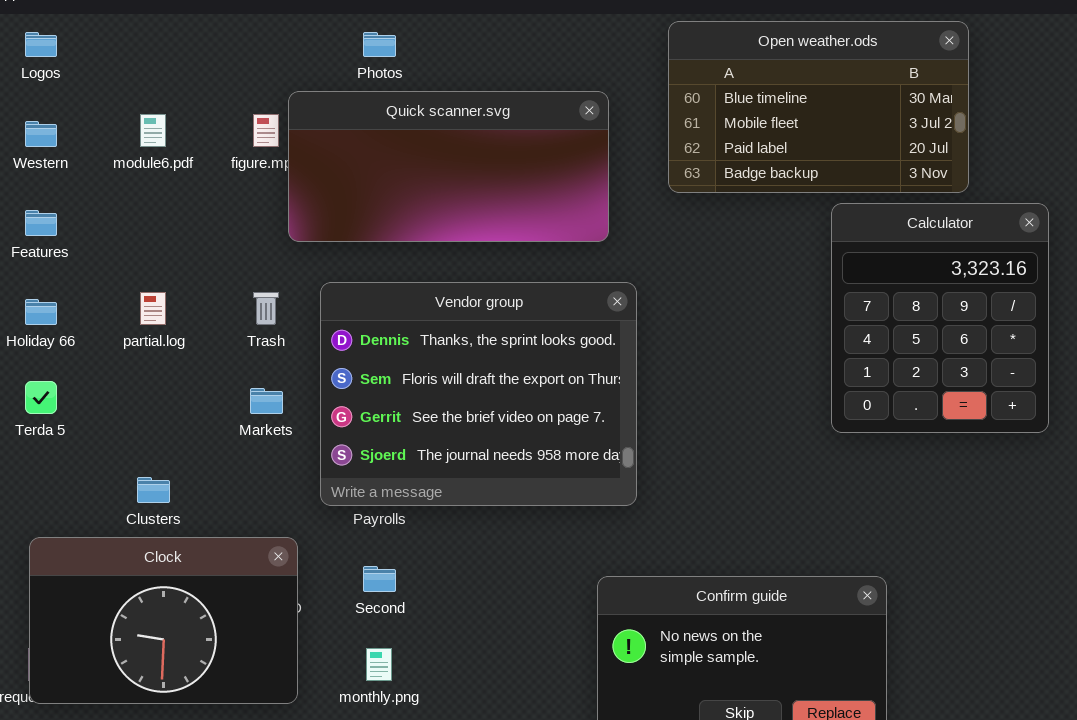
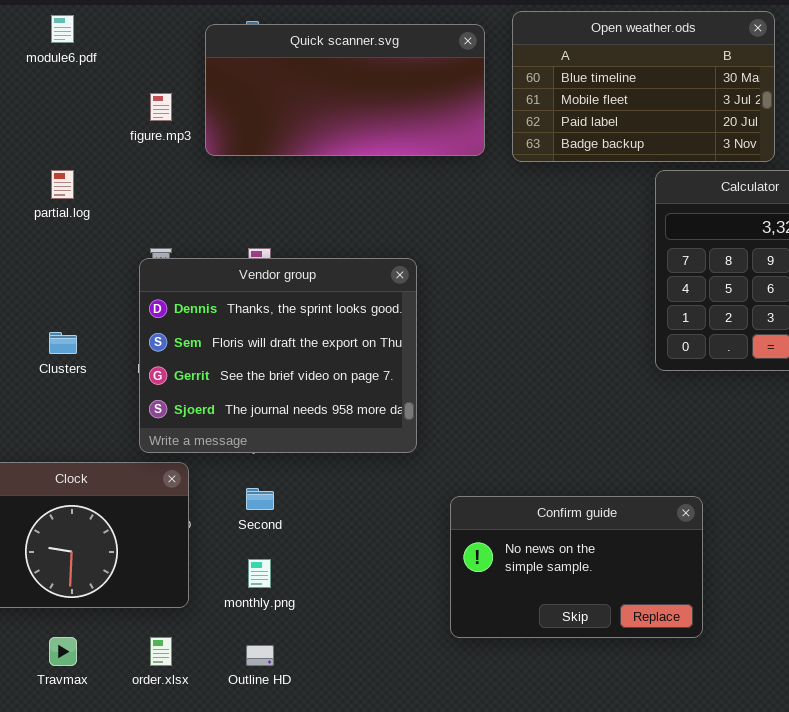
Quick scanner.svg: [288,91,609,242] -> [205,24,485,156], moved
module6.pdf: [140,114,166,147] -> [51,15,74,43], moved
Vendor group: [320,282,637,506] -> [139,258,417,453], moved
partial.log: [140,292,166,325] -> [51,170,74,199], moved
Clusters: [137,477,170,503] -> [49,332,77,354], moved

